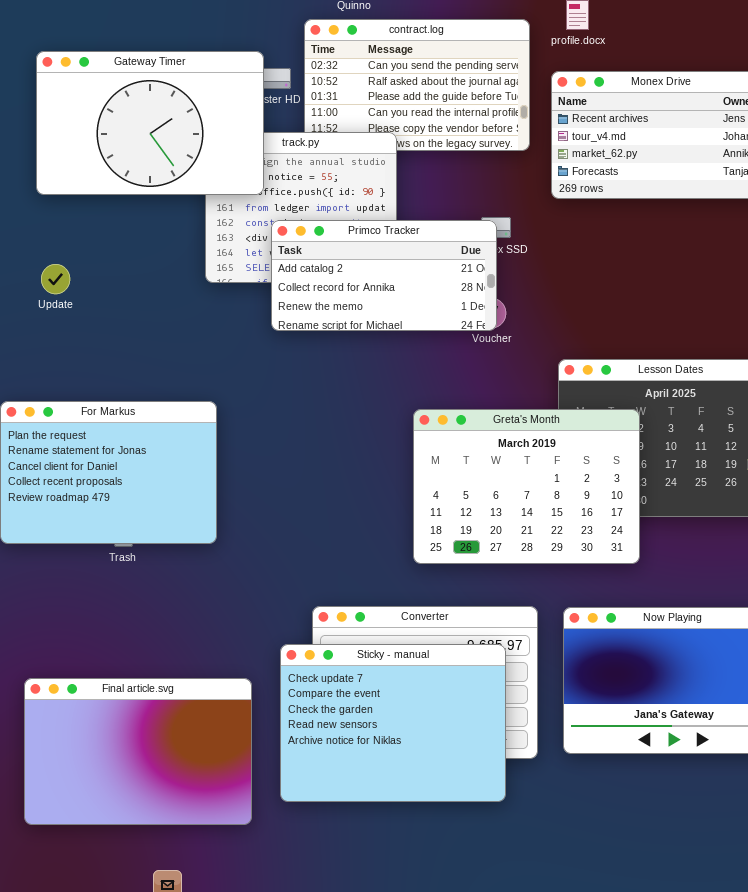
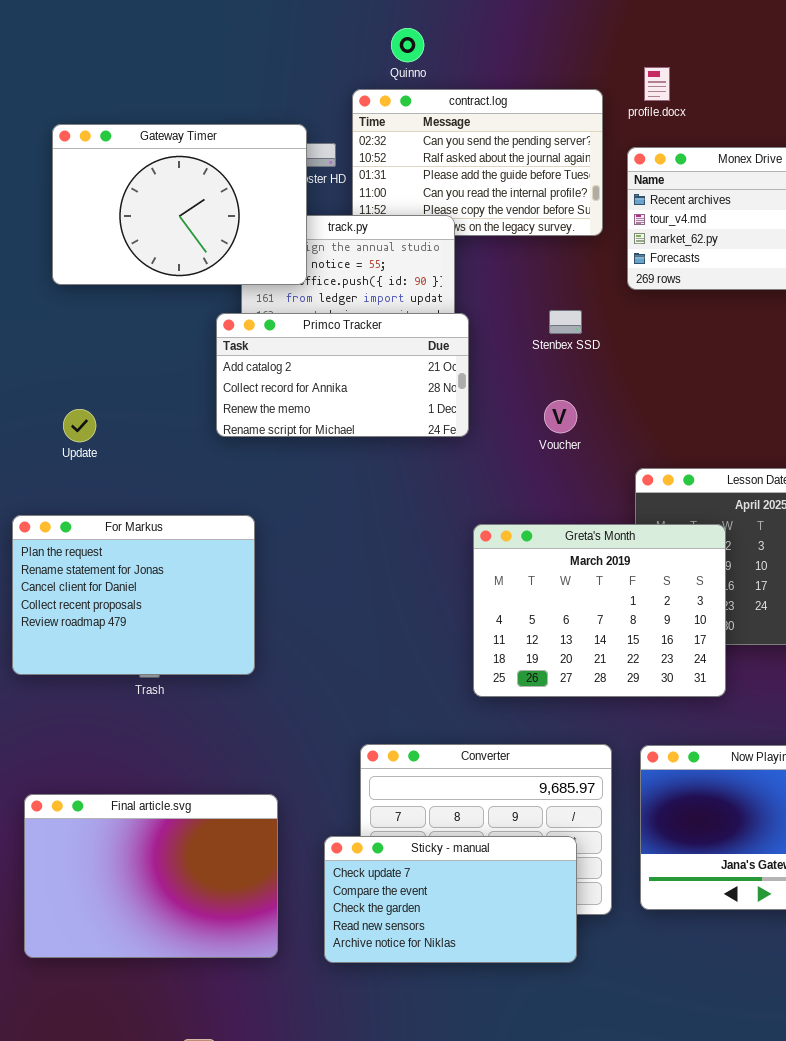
Primco Tracker: [271,220,497,331] -> [216,313,469,437], moved
Update: [41,264,70,294] -> [63,409,96,442], moved
Sticky - manual: [280,644,506,802] -> [324,836,577,963], resized
Final article.svg: [24,678,252,825] -> [24,794,278,958], moved

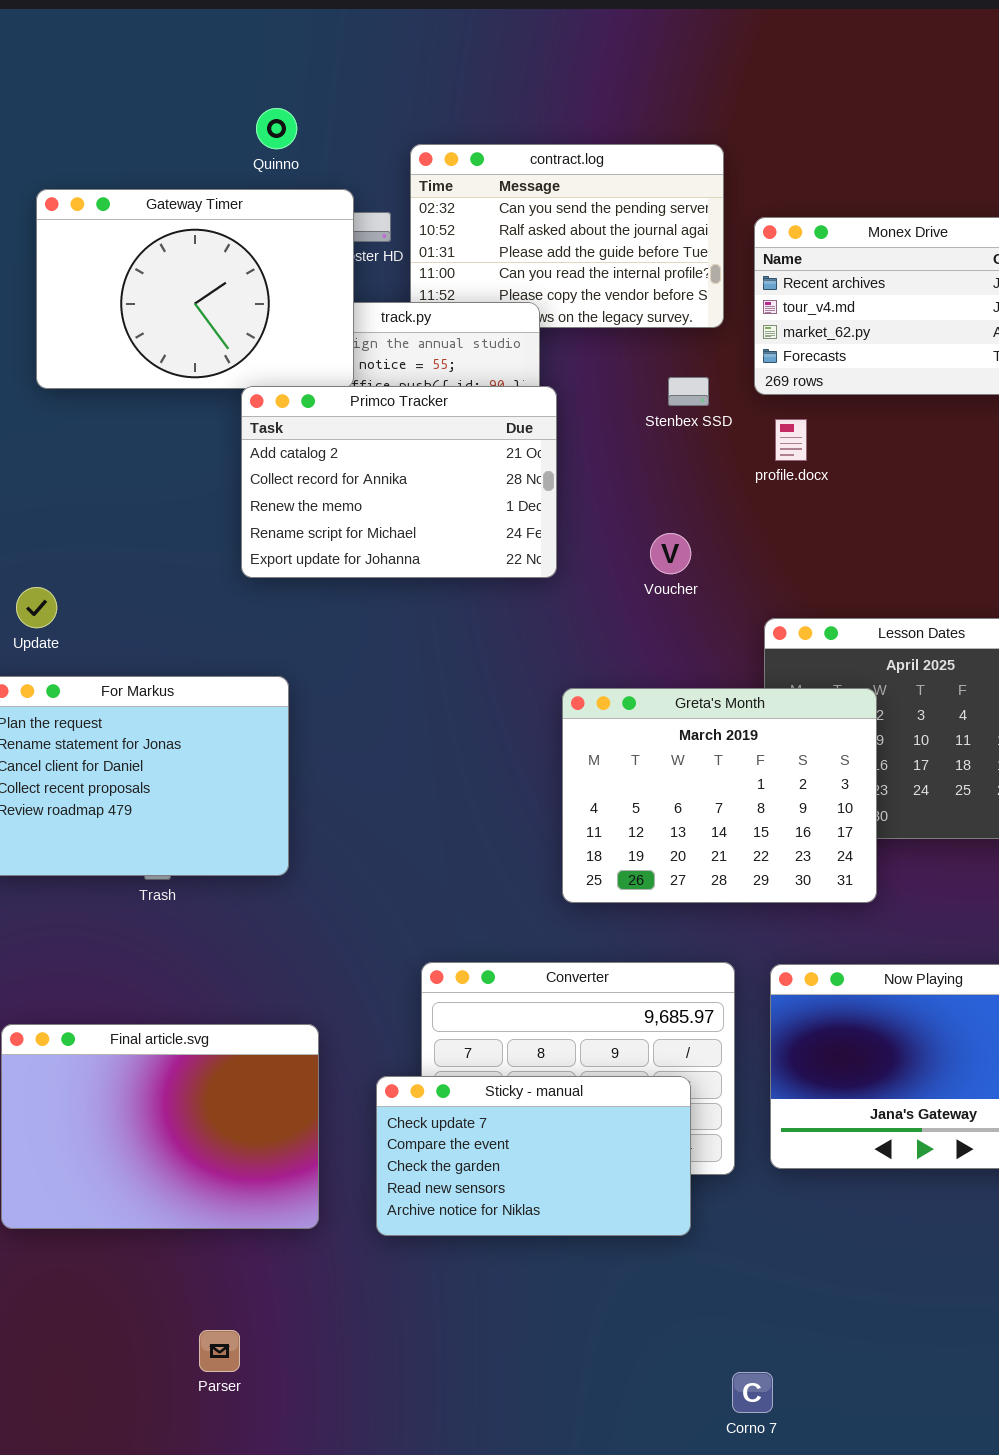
Quinno: [391,28,424,62] -> [256,108,297,149], moved
profile.docx: [644,67,670,101] -> [775,419,807,461], moved
Stenbex SSD: [549,310,582,334] -> [668,377,709,406], moved
Primco Tracker: [216,313,469,437] -> [241,386,557,578], resized
Update: [63,409,96,442] -> [16,587,57,628], moved

